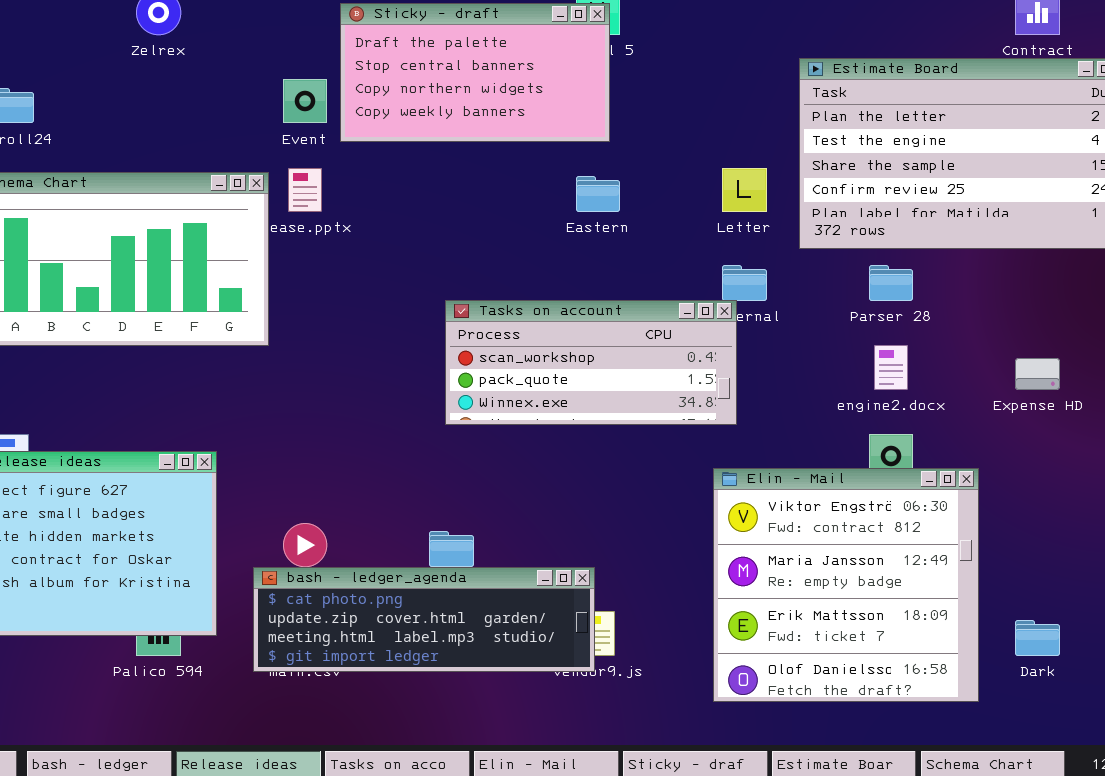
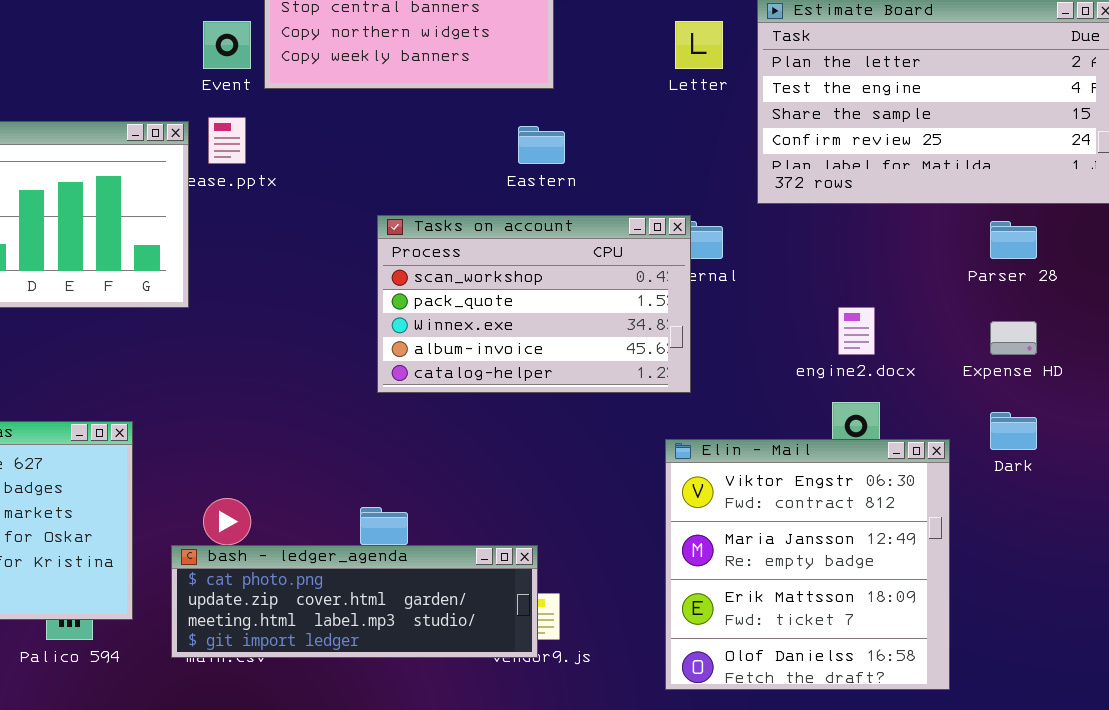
Letter: [722,168,767,212] -> [675,21,723,69], moved
Parser 28: [869,265,913,301] -> [990,221,1037,259], moved
Tasks on account: [445,300,737,425] -> [377,215,691,393], resized
Dark: [1015,620,1060,656] -> [990,412,1037,450], moved

